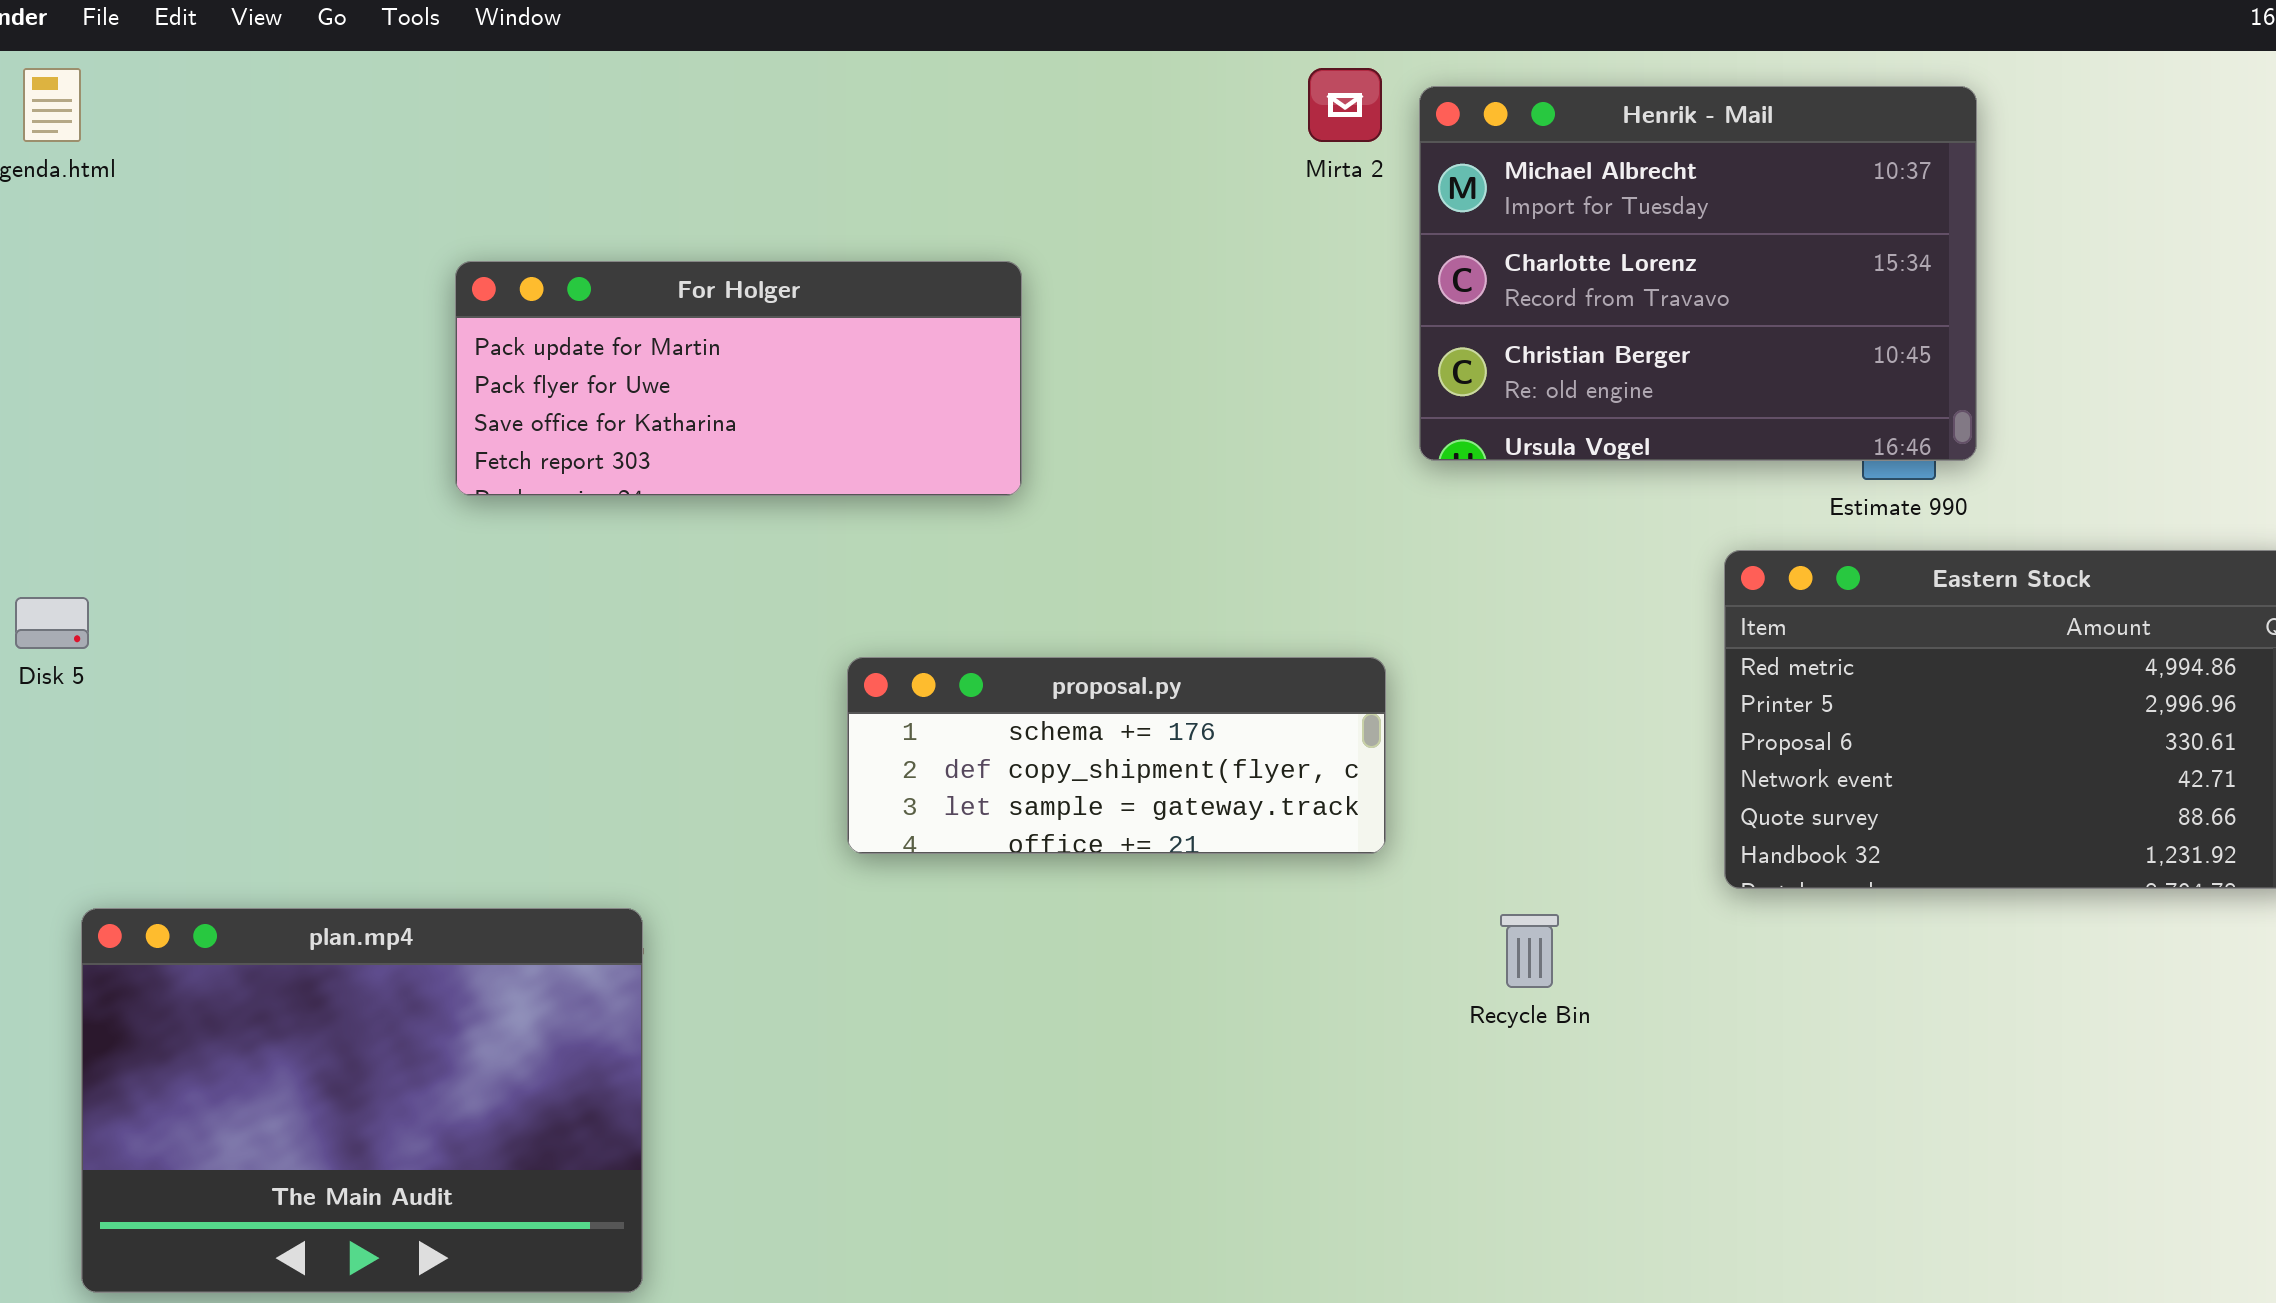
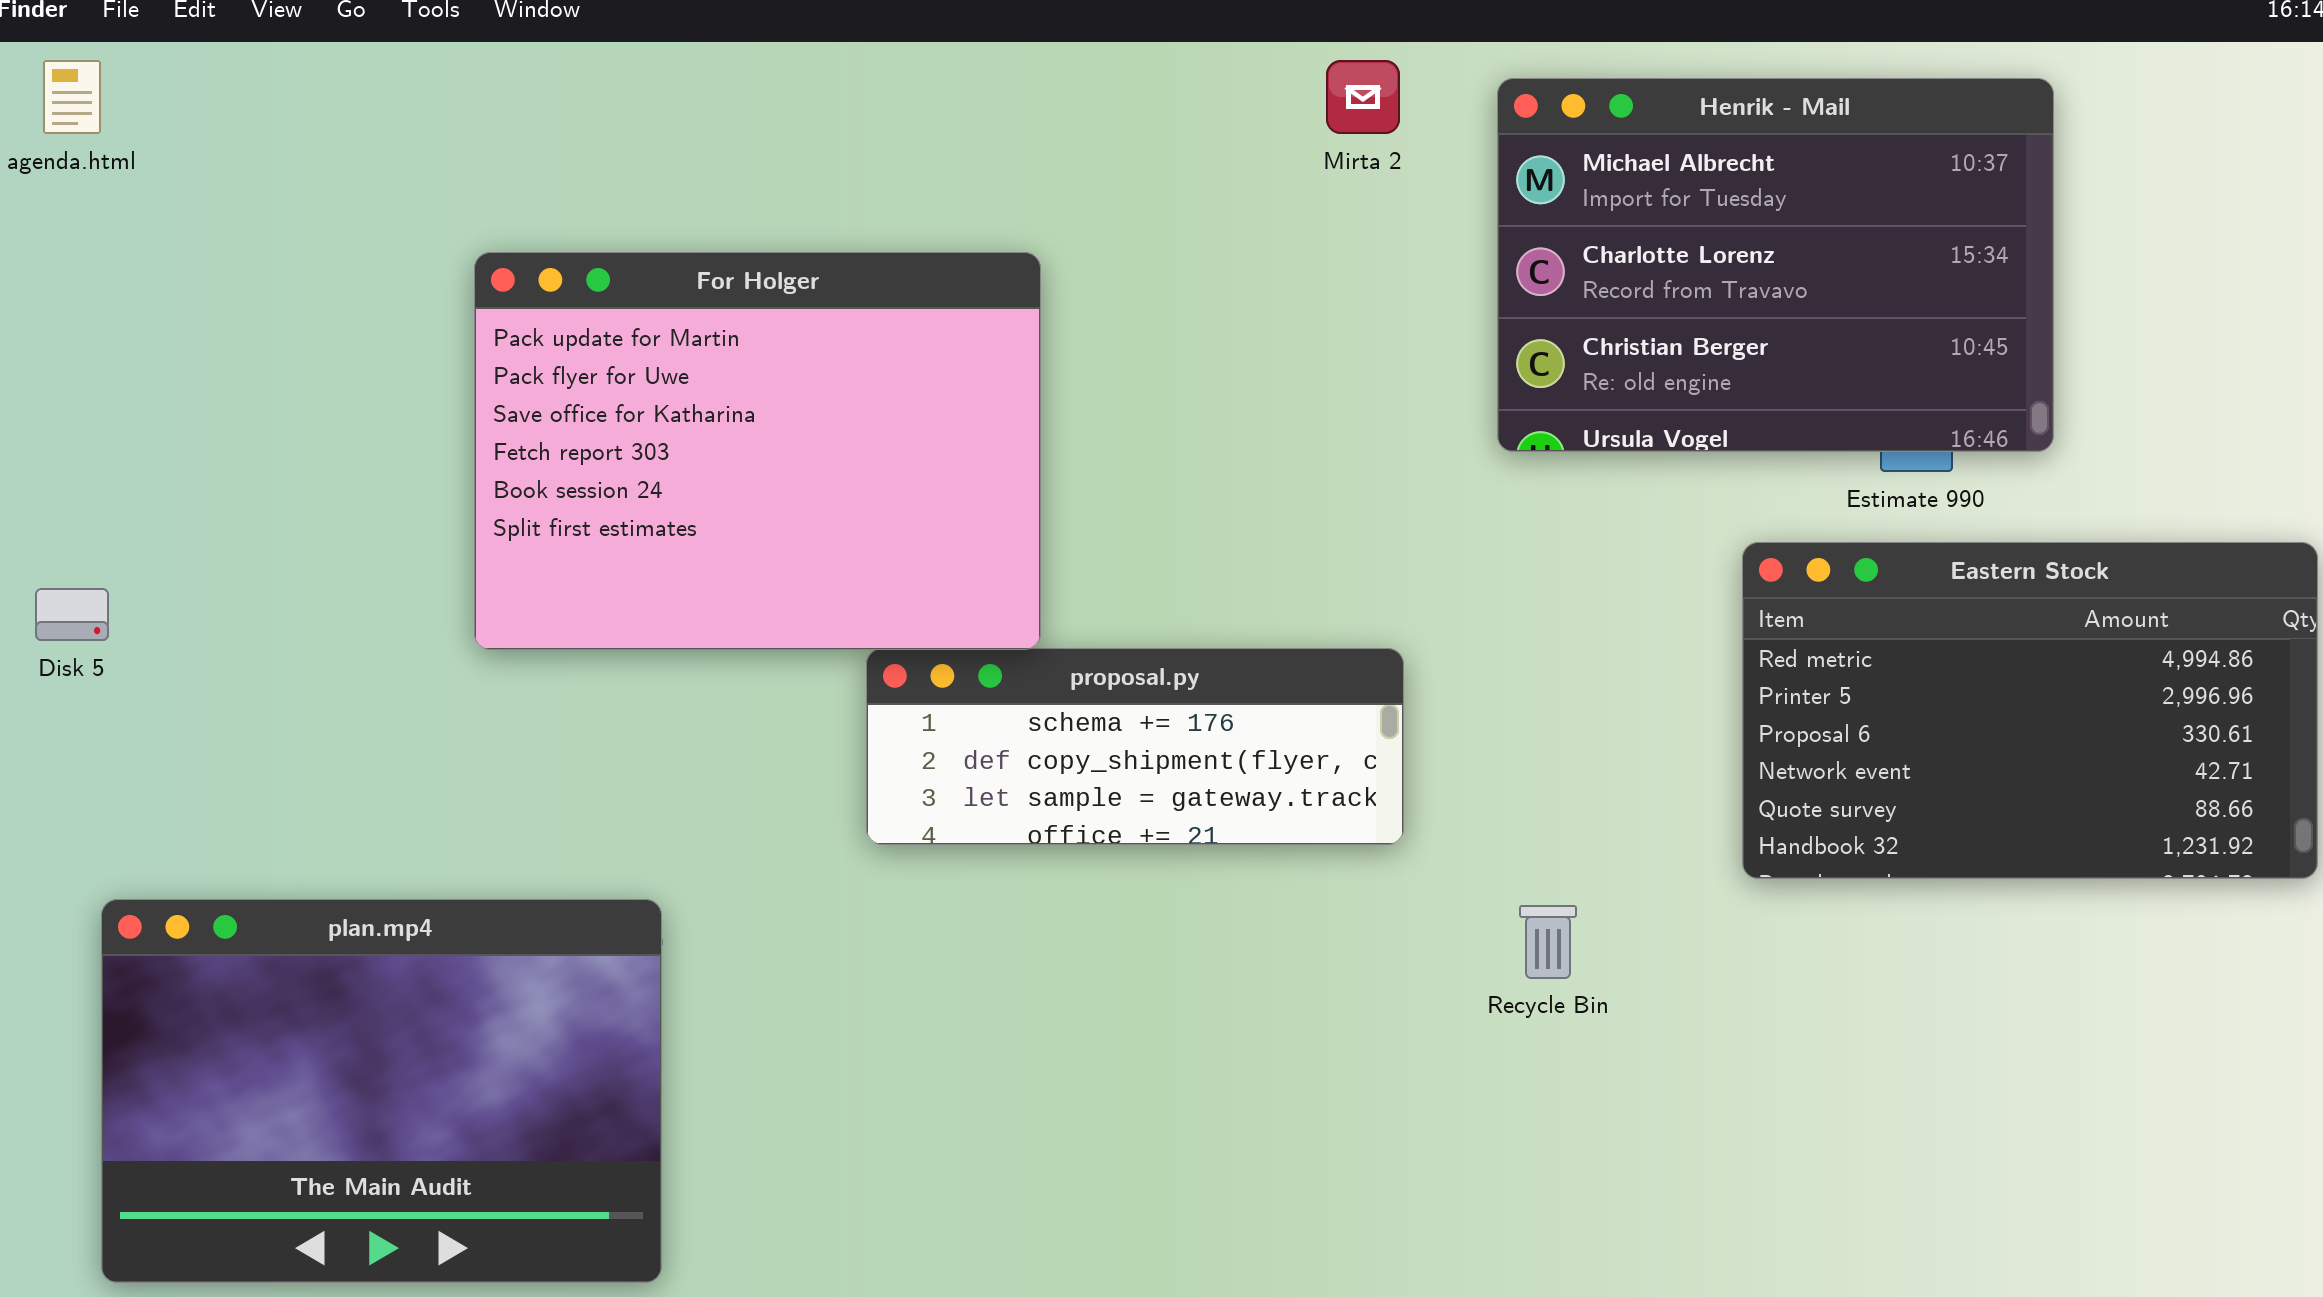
Henrik - Mail: [1419,86,1977,461] -> [1497,78,2054,452], moved
For Holger: [455,261,1022,496] -> [474,252,1041,650], resized

